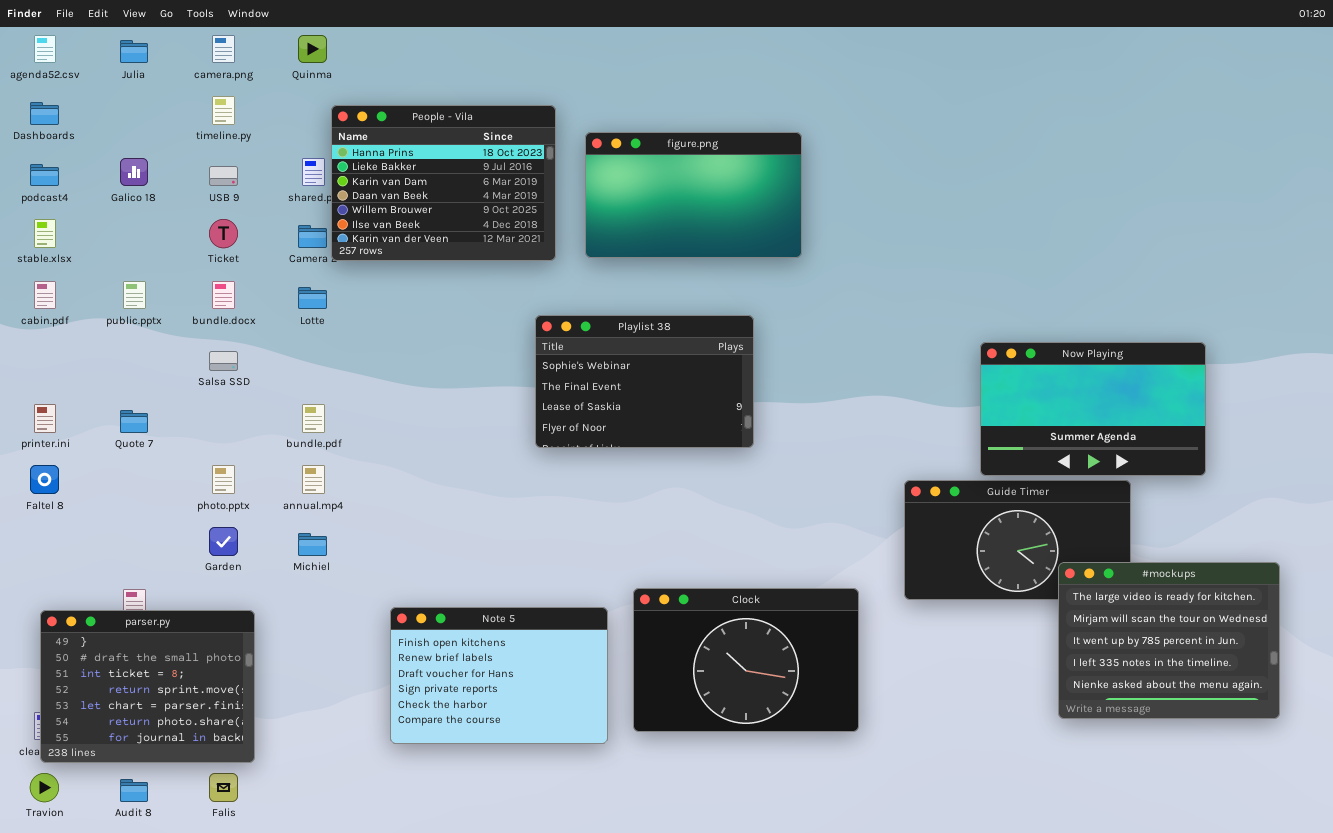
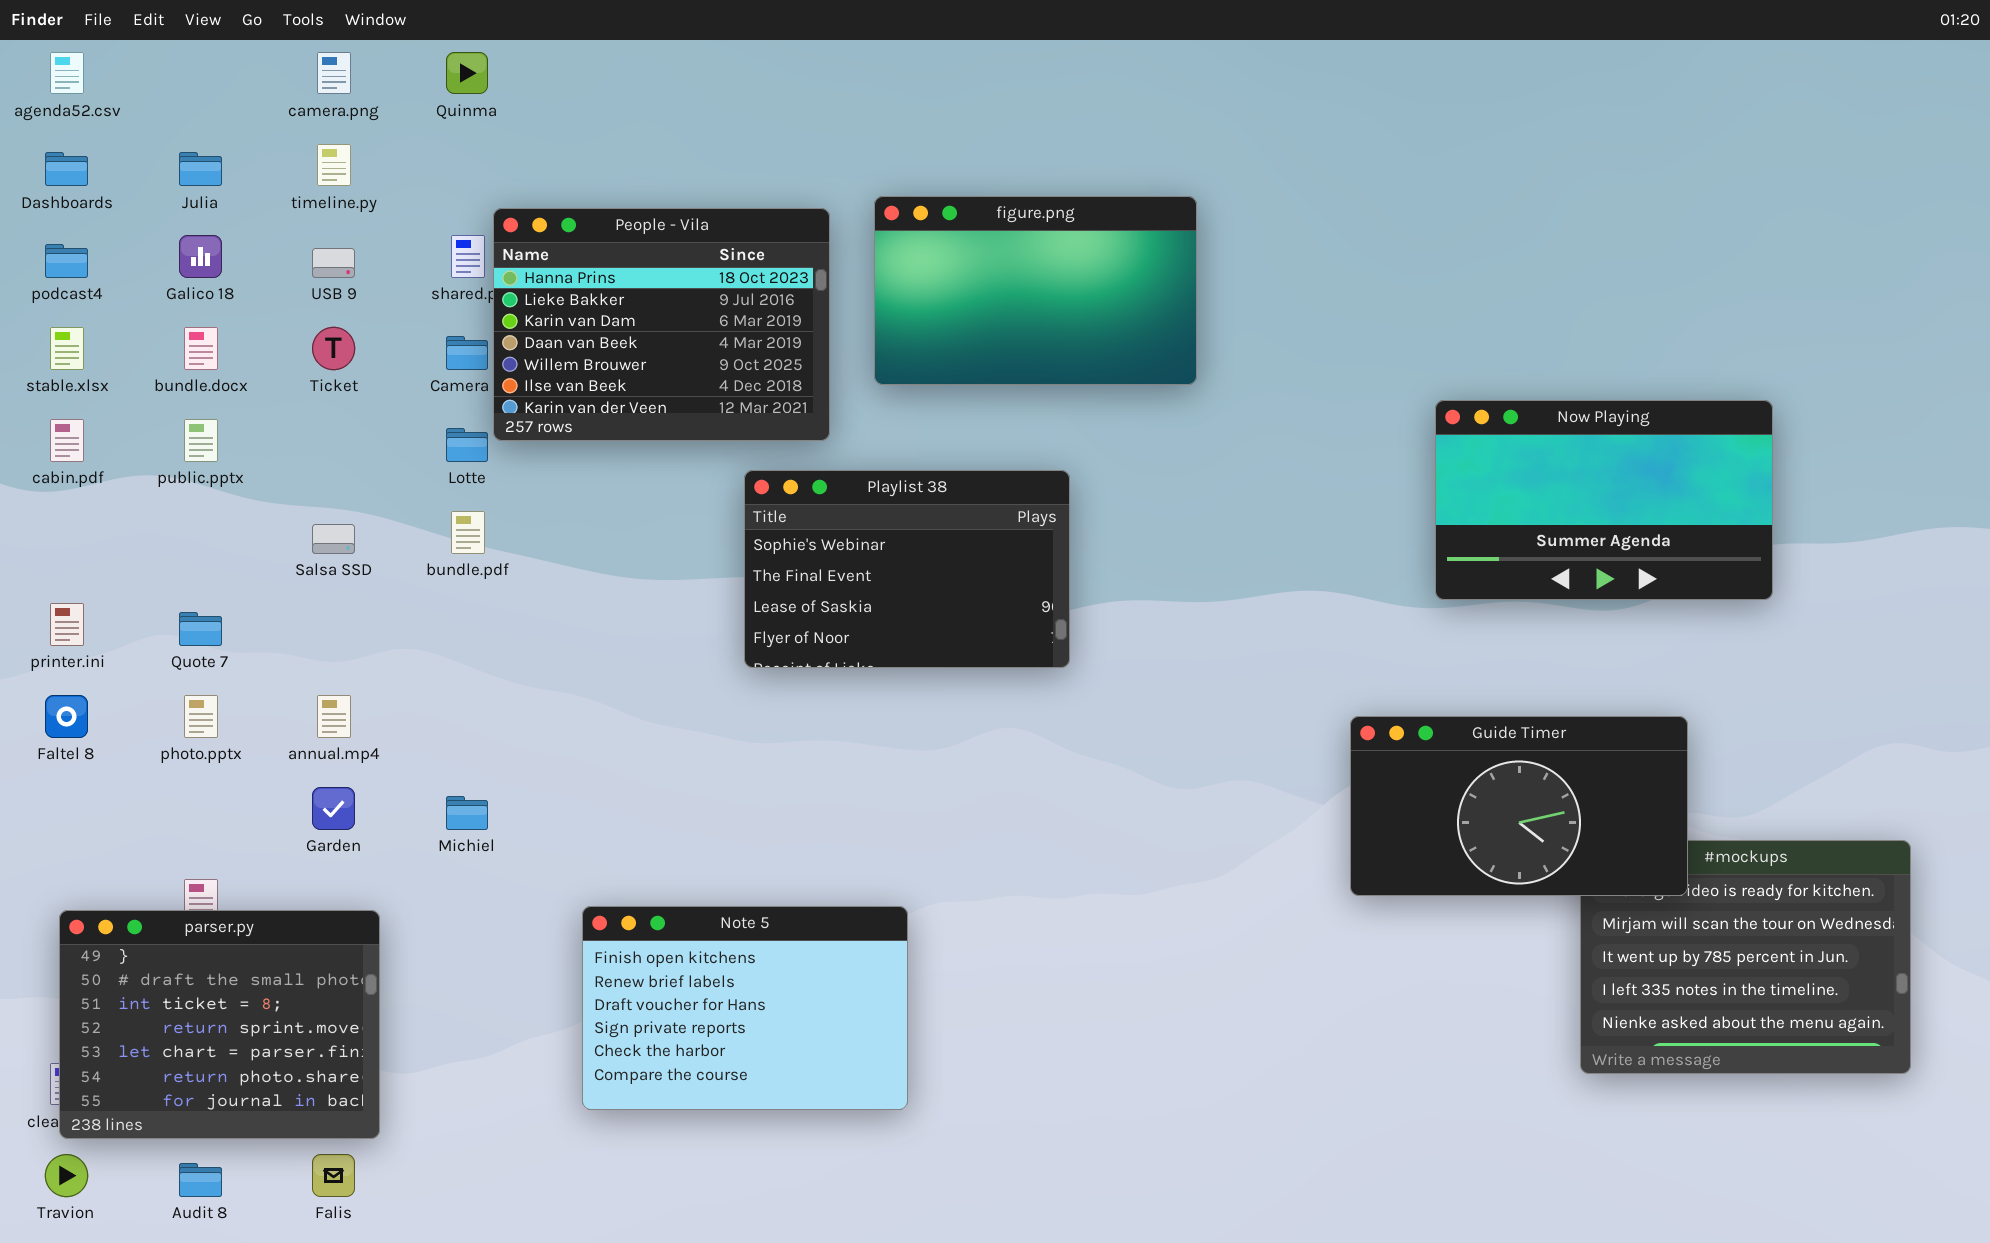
Julia: [120,40,148,63] -> [179,152,222,186], moved
People - Vila: [331,105,556,261] -> [493,208,830,441], moved
bundle.docx: [212,281,235,309] -> [184,327,218,370], moved
Playlist 38: [535,315,754,448] -> [744,470,1070,668], moved
Now Playing: [980,342,1206,476] -> [1435,400,1773,600], moved
bundle.pdf: [302,404,325,433] -> [451,511,485,554], moved
photo.pptx: [212,465,235,494] -> [184,695,218,738], moved
annual.mp4: [302,465,325,494] -> [317,695,351,738], moved
Guide Timer: [904,480,1131,600] -> [1350,716,1688,896], raised
Clock: [633,588,859,732] -> none, closed

